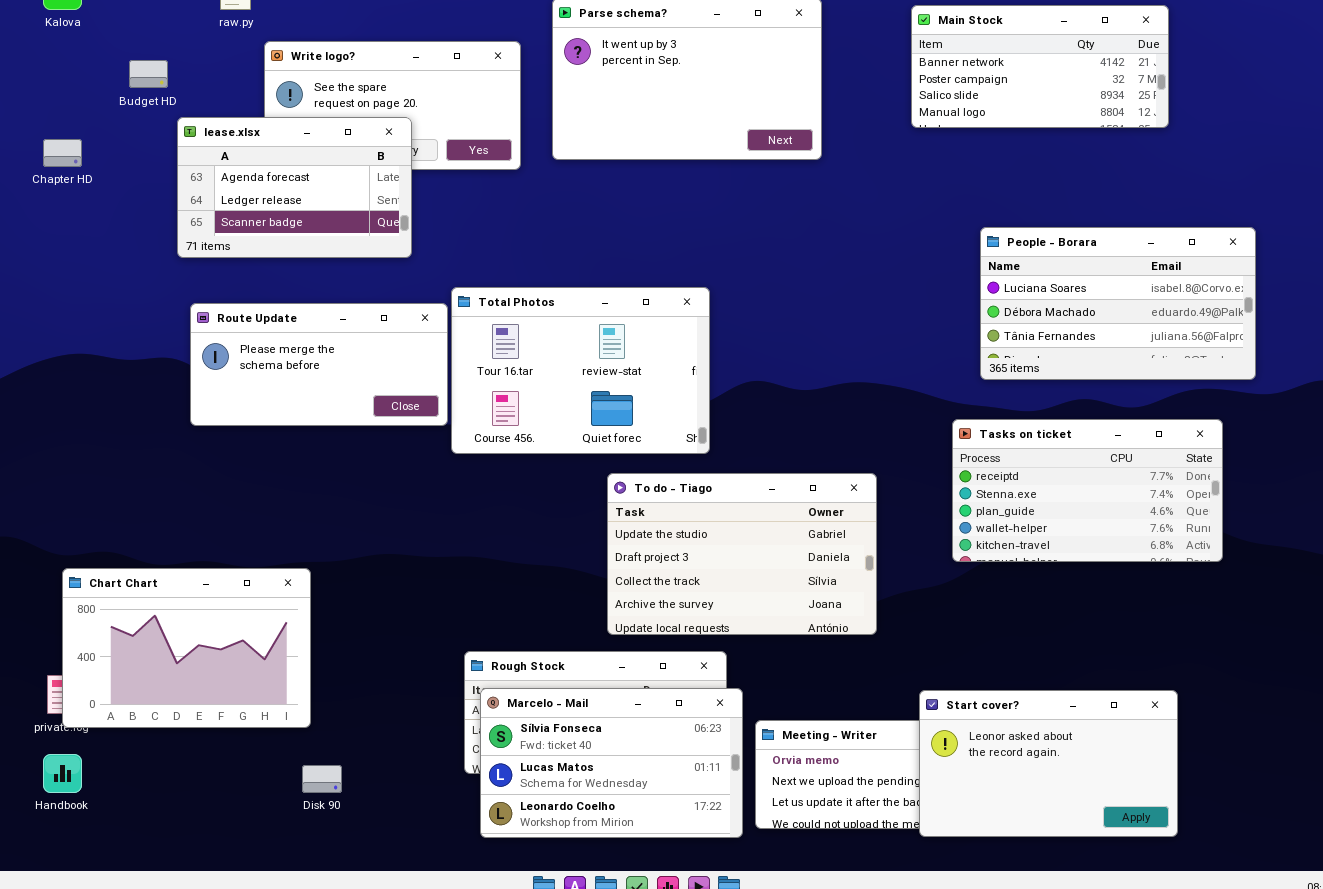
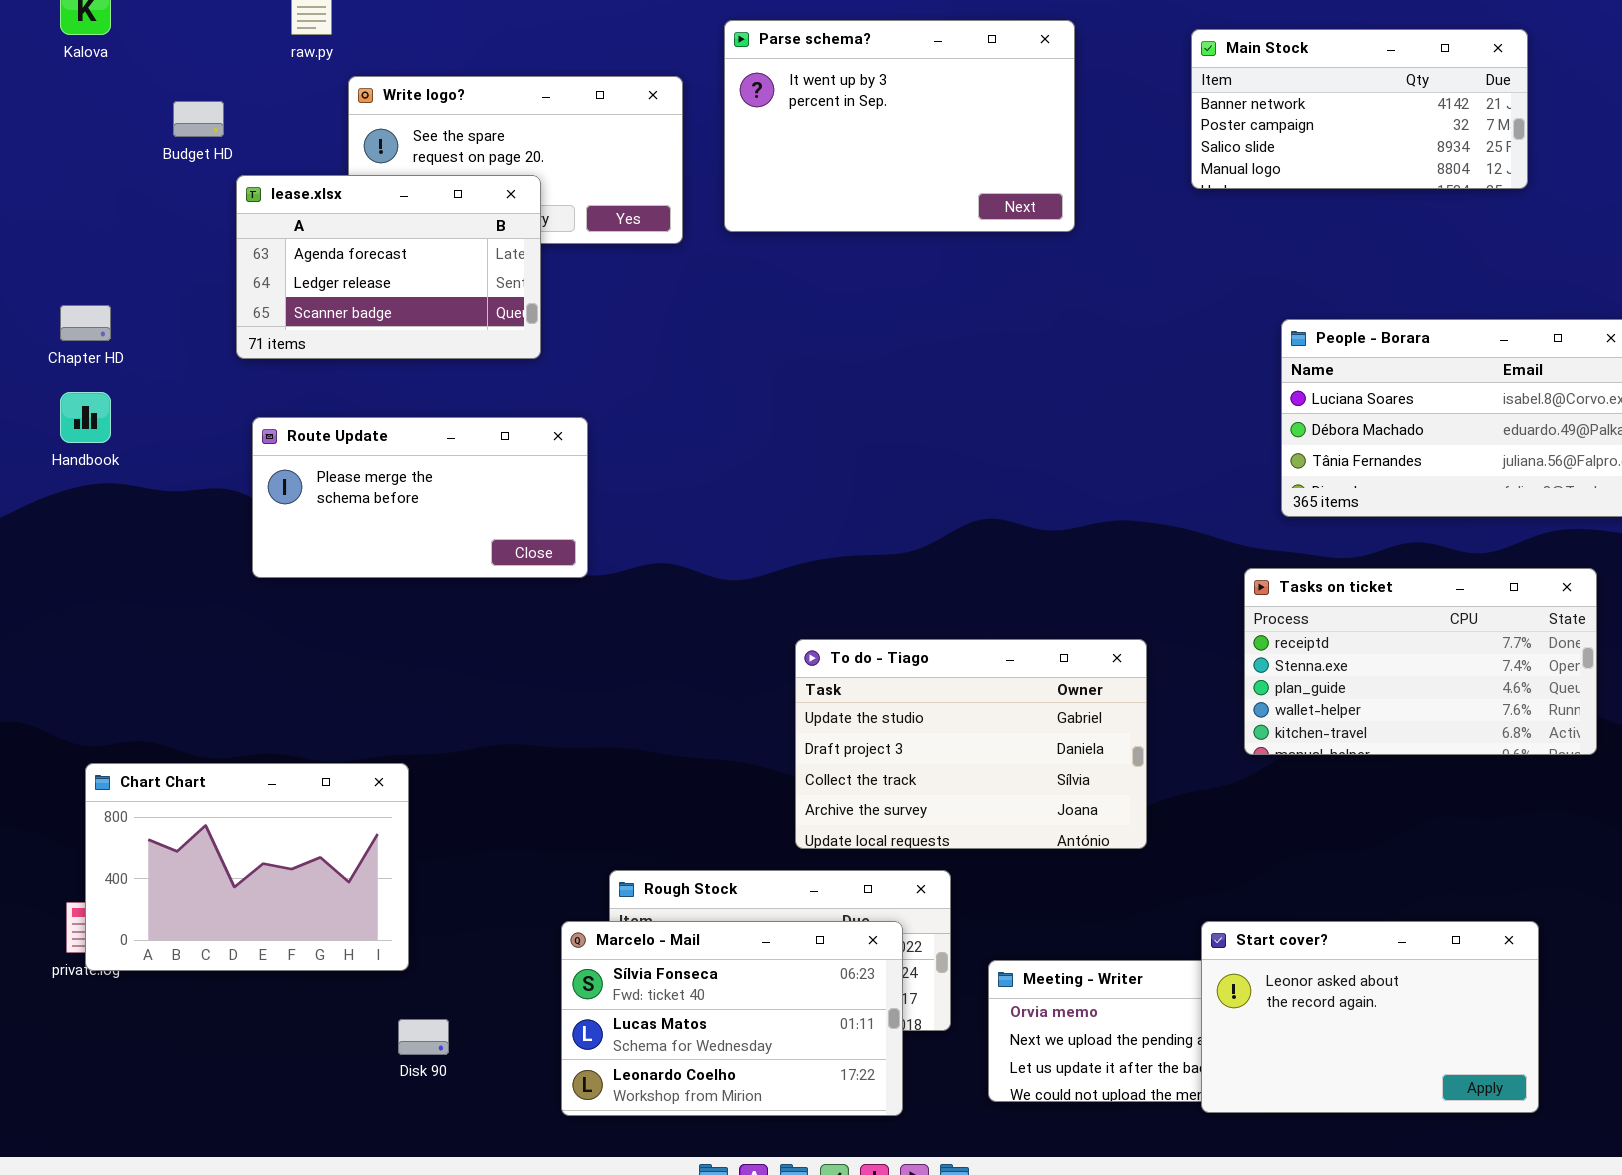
Chapter HD: [43,139,82,167] -> [60,305,111,341], moved
Total Photos: [451,287,710,454] -> none, closed
Marcelo - Mail: [480,688,743,838] -> [561,921,903,1116], moved
Handbook: [43,754,82,793] -> [60,392,111,443], moved

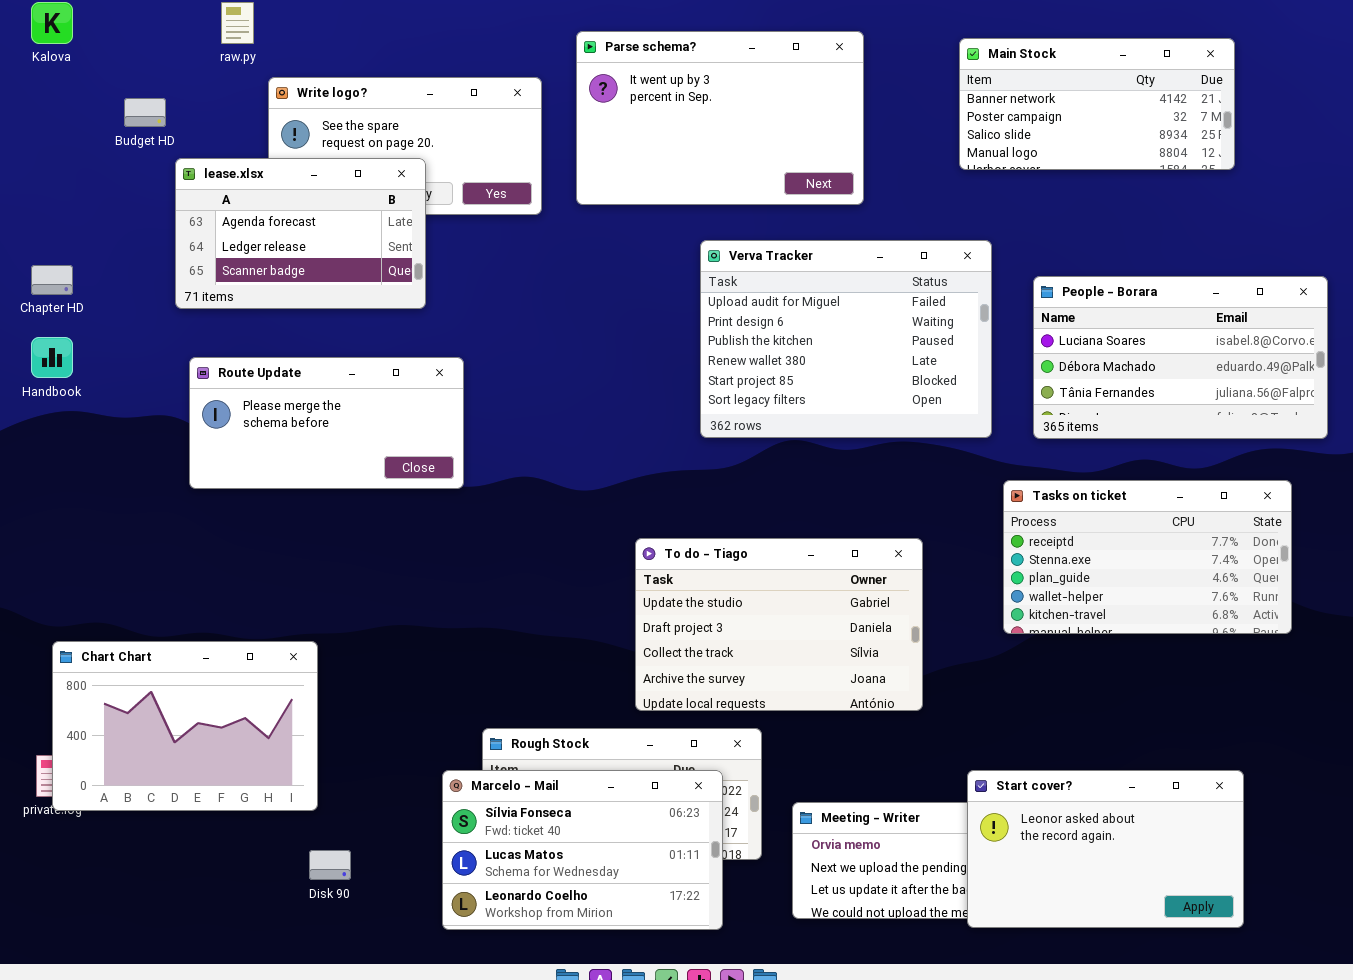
Verva Tracker: none -> [700,240,992,438], opened

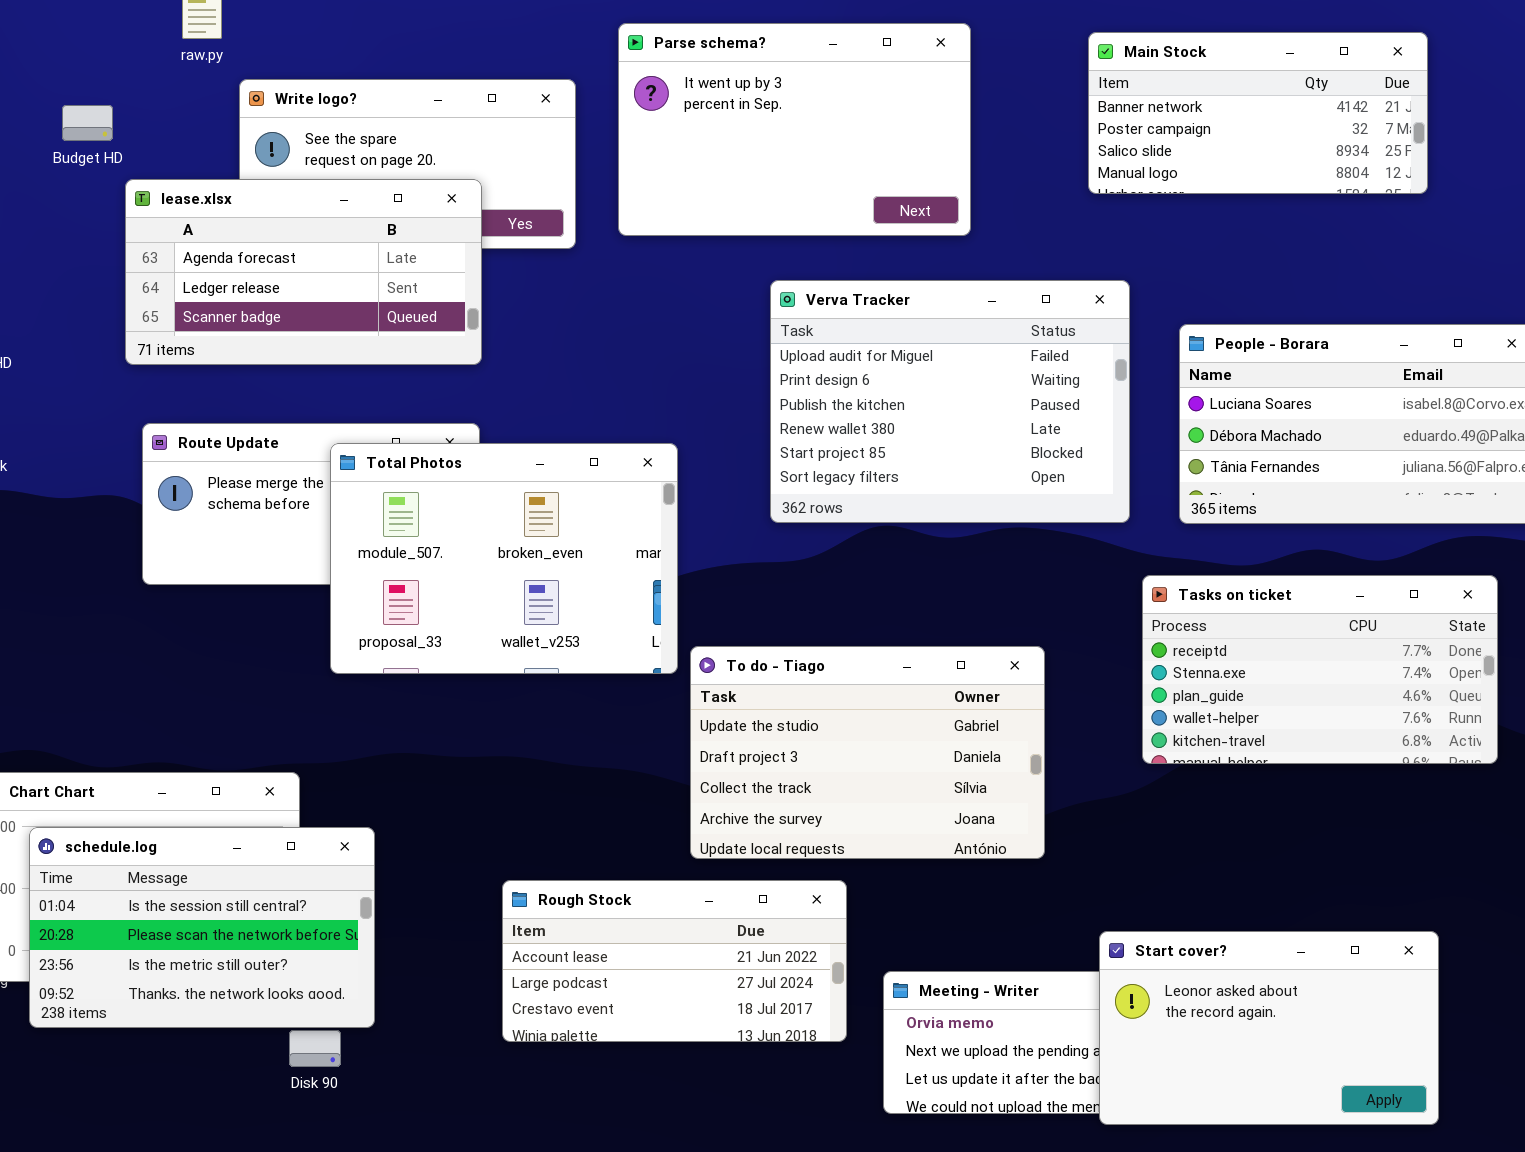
lease.xlsx: [175,158,426,309] -> [125,179,482,365], resized
Total Photos: none -> [330,443,678,674], opened
schedule.log: none -> [29,827,375,1028], opened
Marcelo - Mail: [442,770,723,930] -> none, closed

